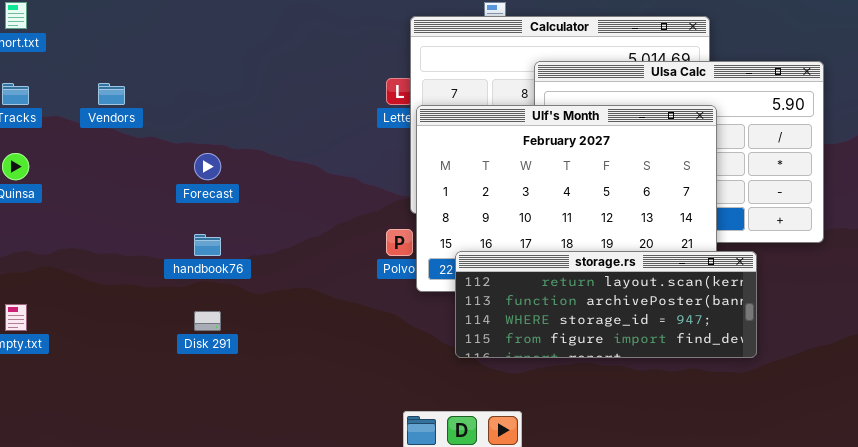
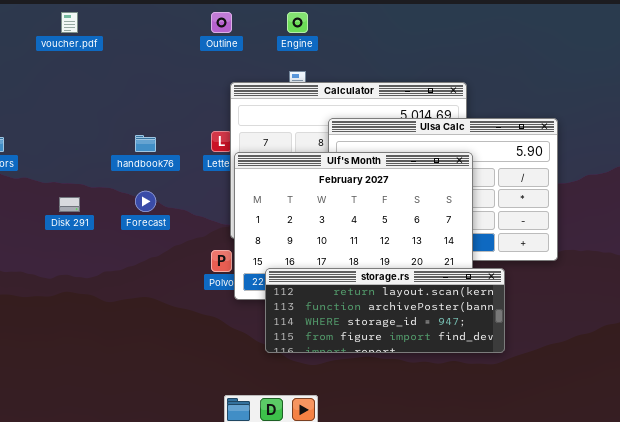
Forecast: [194,153,221,180] -> [135,191,156,212], moved
handbook76: [194,234,221,256] -> [135,135,156,152], moved
Disk 291: [194,311,221,331] -> [59,197,80,212], moved

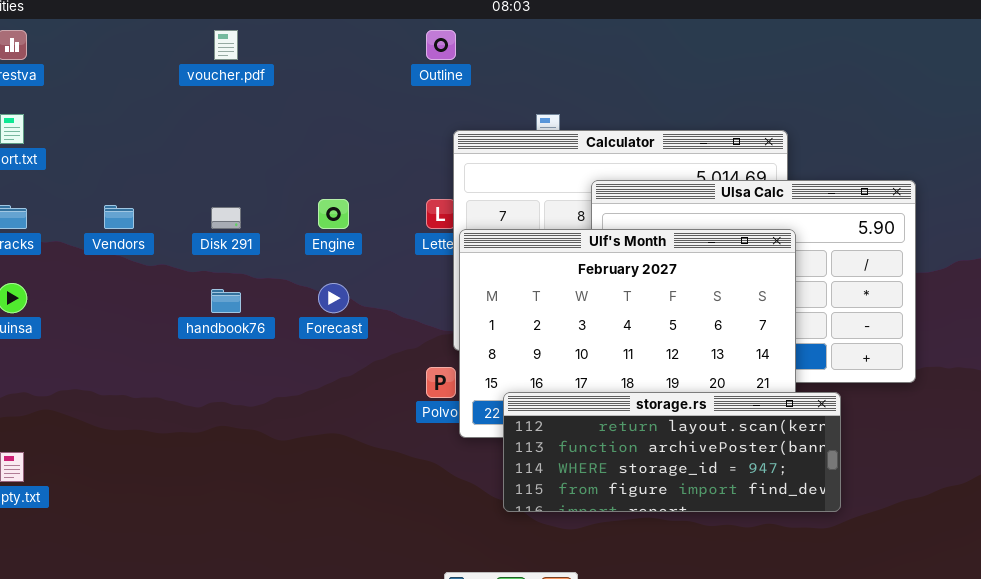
Engine: [287,12,308,33] -> [318,199,349,229], moved
handbook76: [135,135,156,152] -> [211,289,241,313], moved
Disk 291: [59,197,80,212] -> [211,207,241,229], moved

